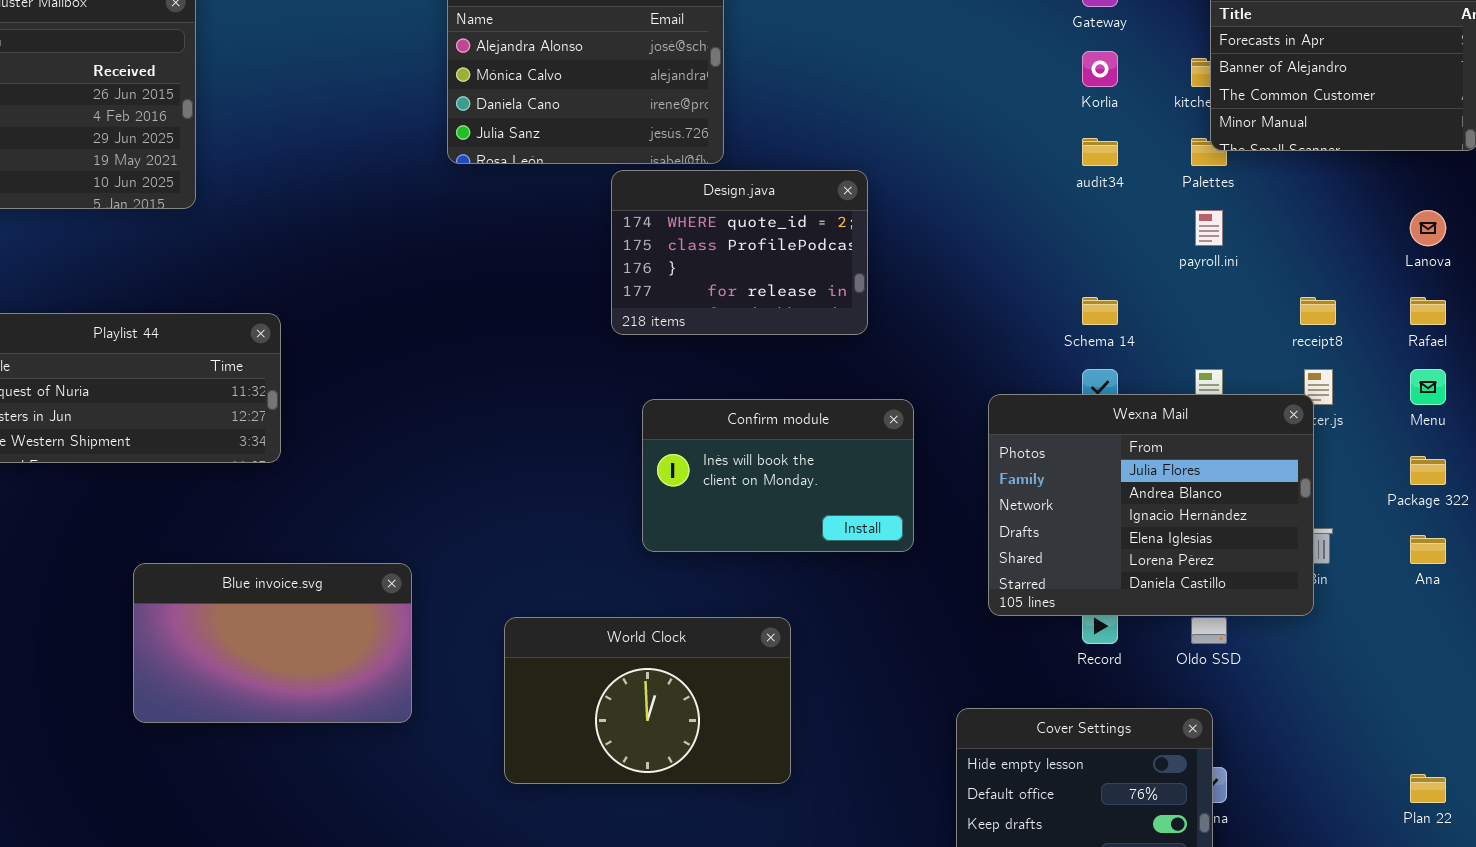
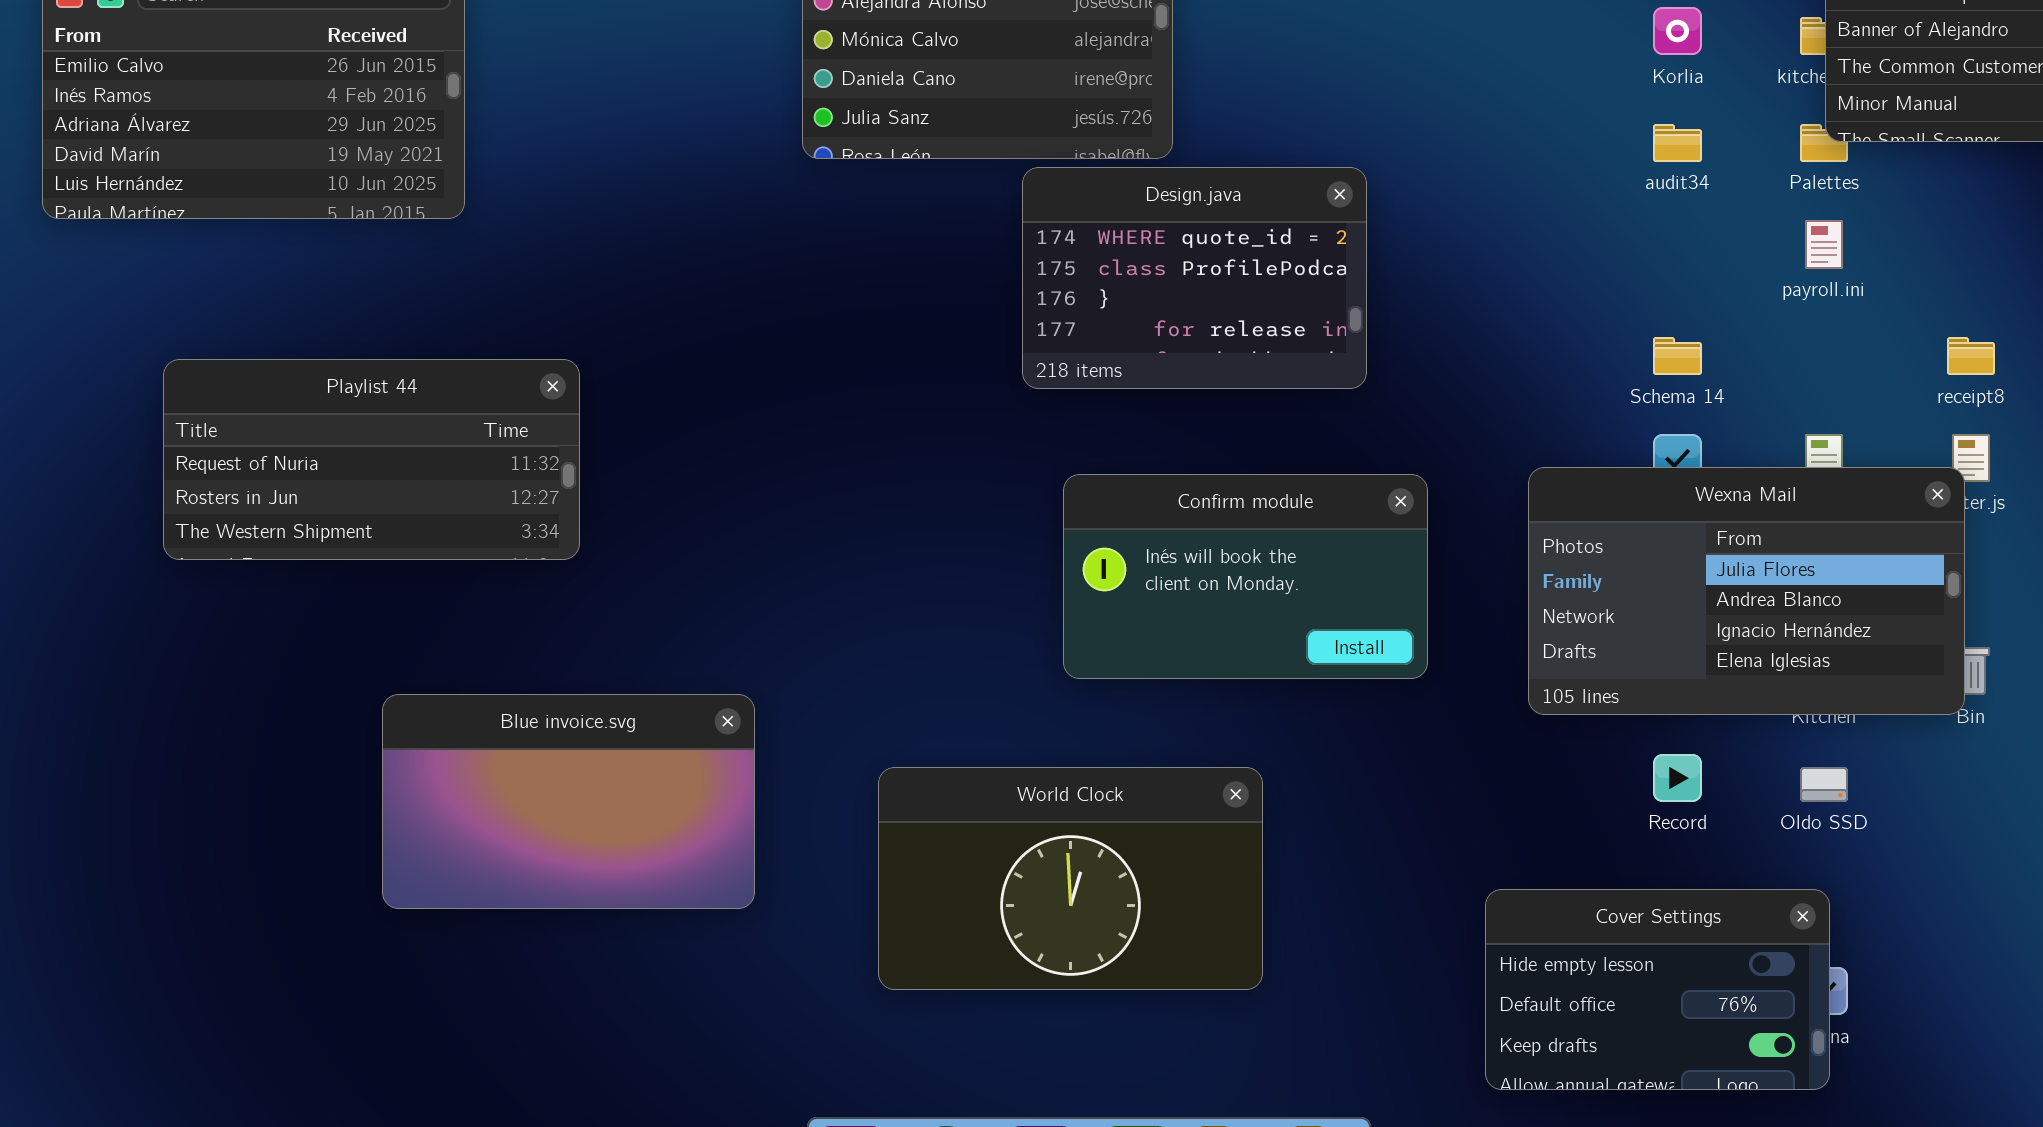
Wexna Mail: [988,394,1314,616] -> [1528,467,1965,715], resized

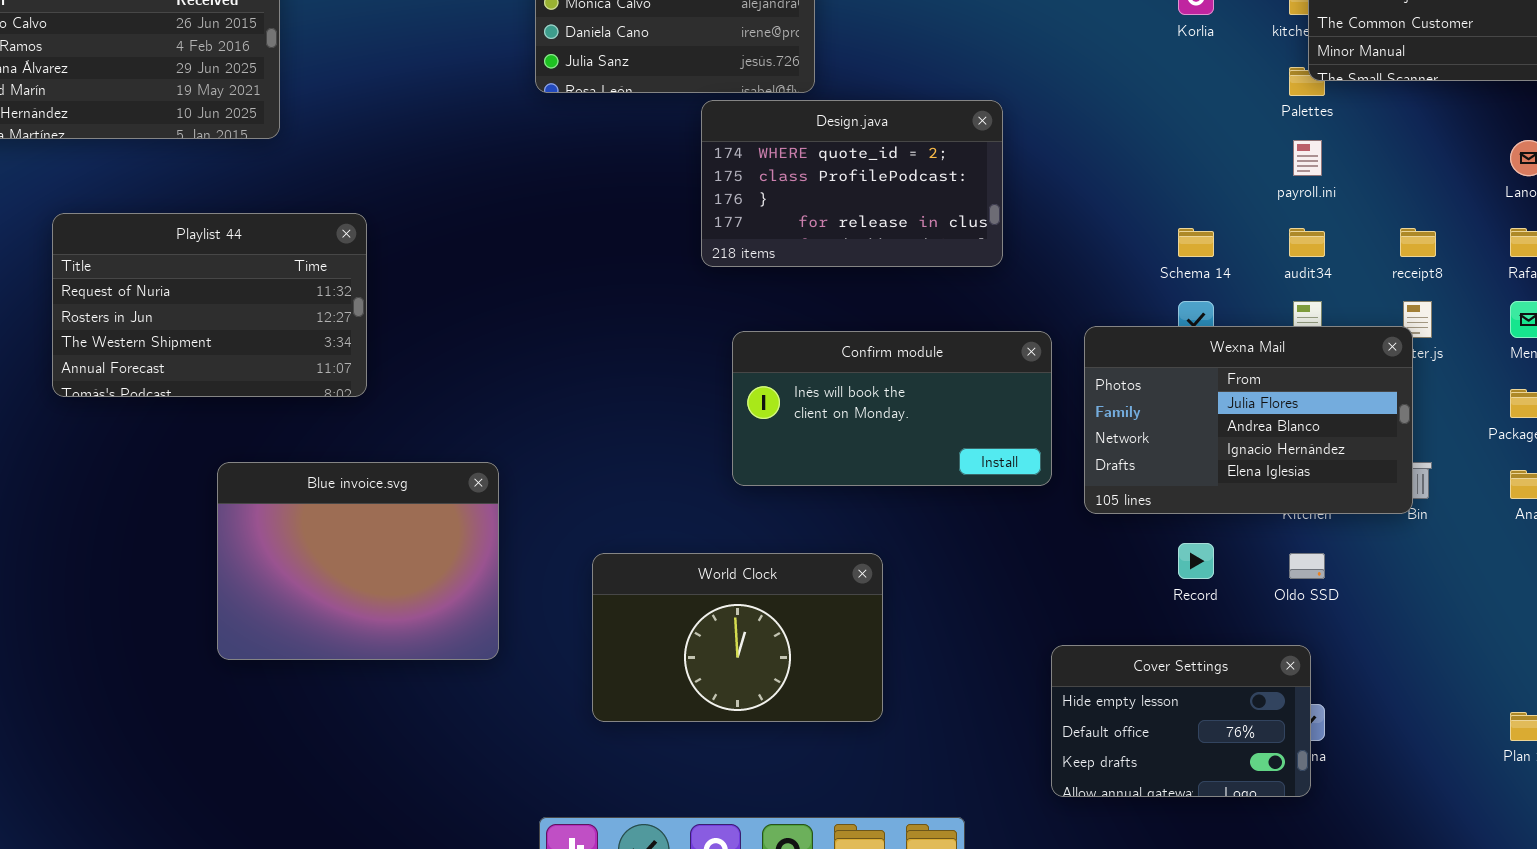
audit34: [1653,124,1702,162] -> [1289,228,1325,257], moved
Design.java: [1022,167,1367,389] -> [701,100,1003,267], resized
Playlist 44: [163,359,580,560] -> [52,213,367,397], resized
Confirm module: [1063,474,1428,679] -> [732,331,1052,486], resized
Blue invoice.svg: [382,694,755,909] -> [217,462,499,660], resized

